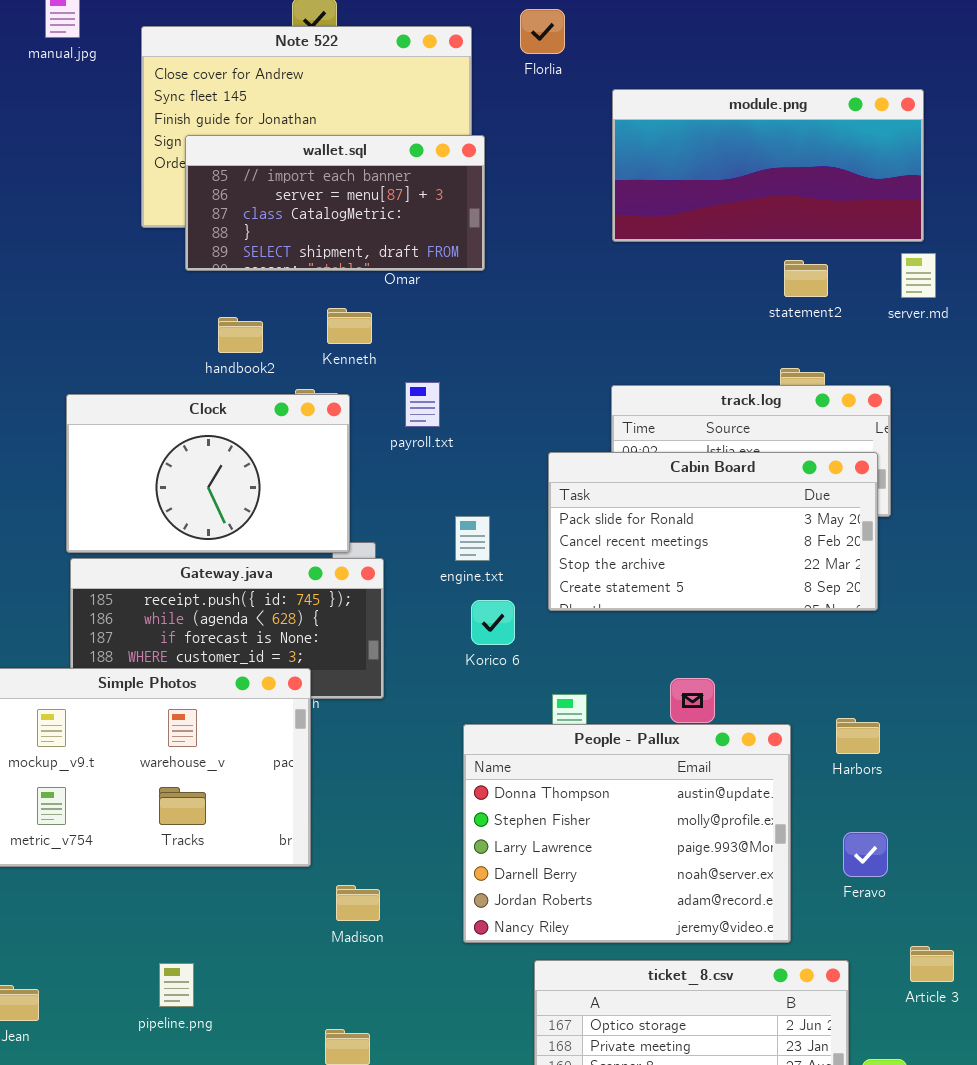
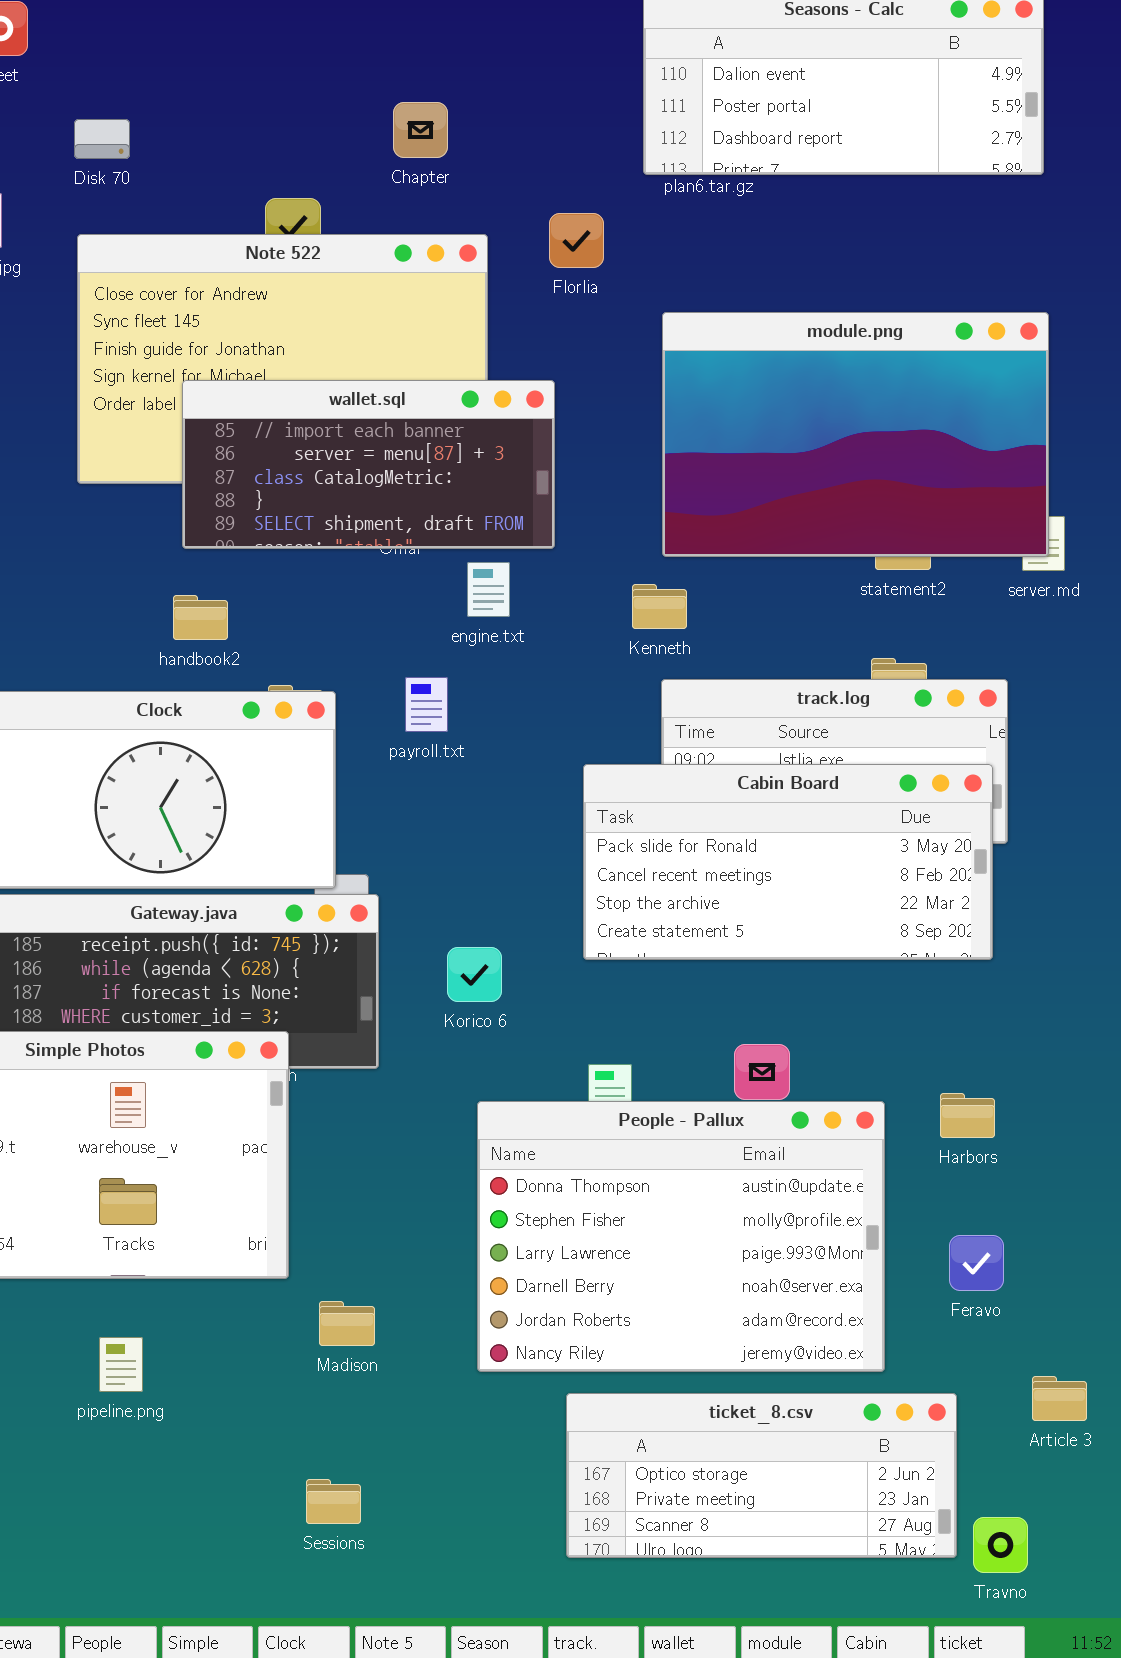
module.png: [612,89,924,242] -> [662,312,1049,557], resized
wallet.sql: [185,135,485,271] -> [182,380,555,549], moved
Kenneth: [327,308,372,344] -> [632,584,687,629], moved
engine.txt: [455,516,490,561] -> [467,562,510,617], moved
Korico 6: [471,600,515,645] -> [447,947,502,1002], moved
pipeline.png: [159,963,194,1007] -> [99,1337,143,1392], moved

